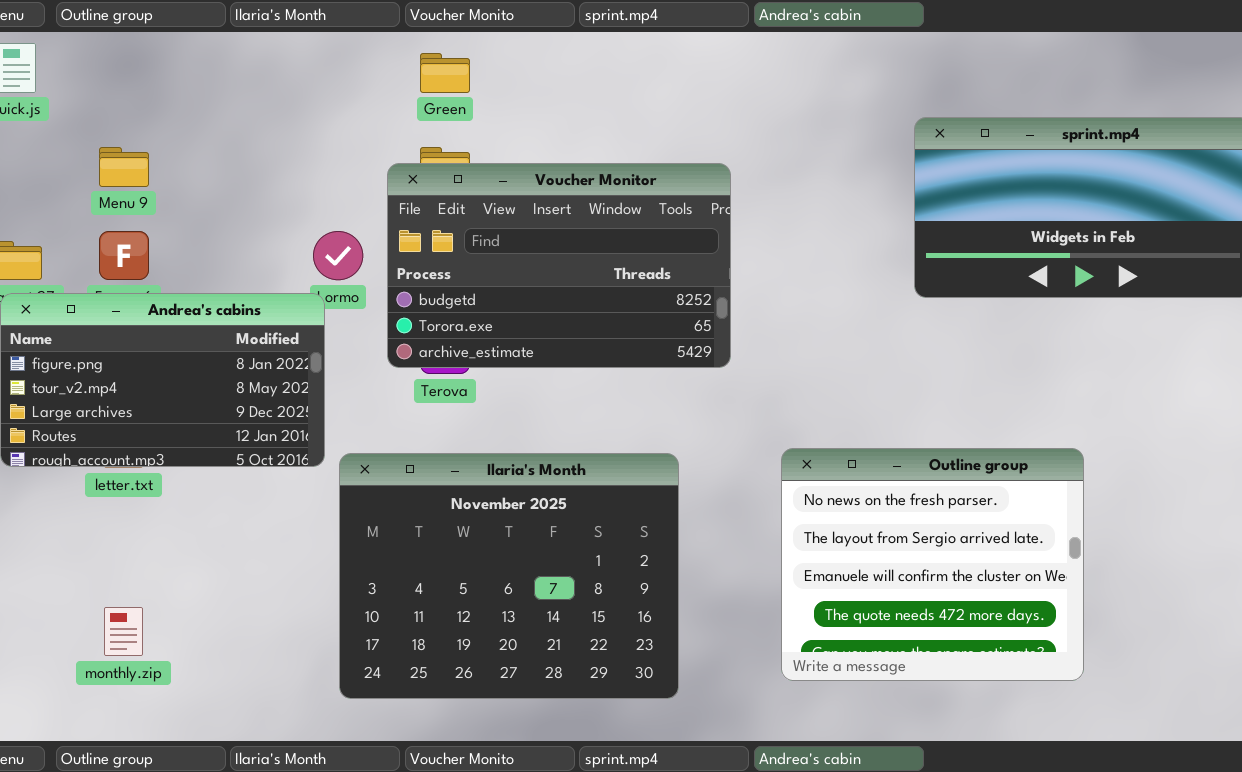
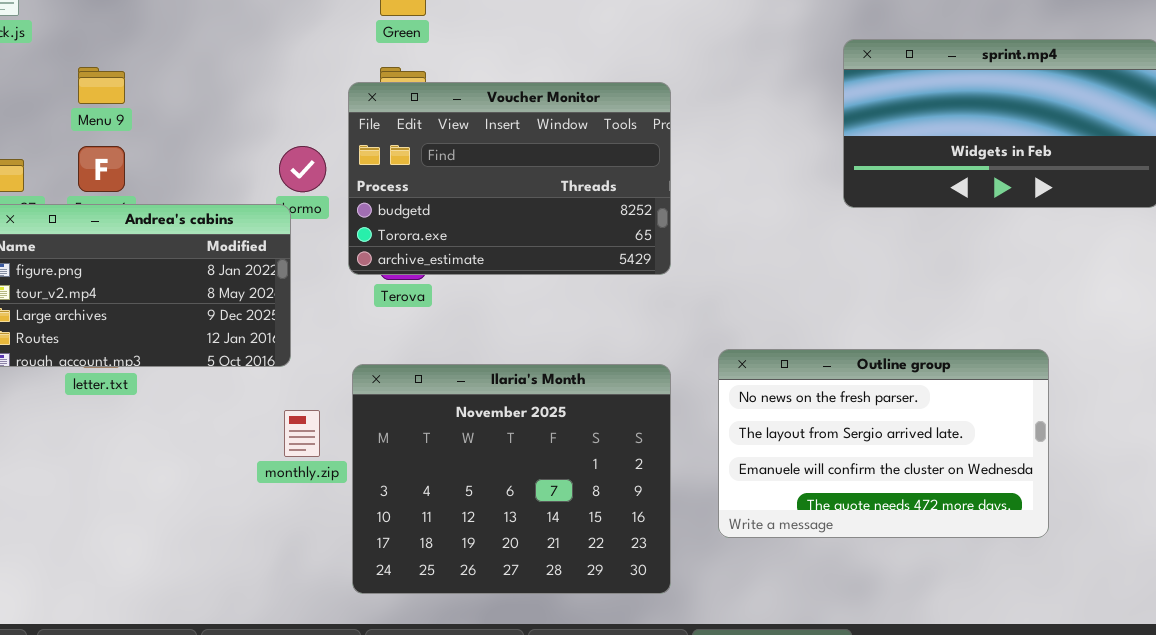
Outline group: [781,448,1084,681] -> [718,349,1049,538], resized
Ilaria's Month: [339,453,679,699] -> [352,364,671,594], moved
monthly.zip: [104,607,143,656] -> [284,410,320,457], moved

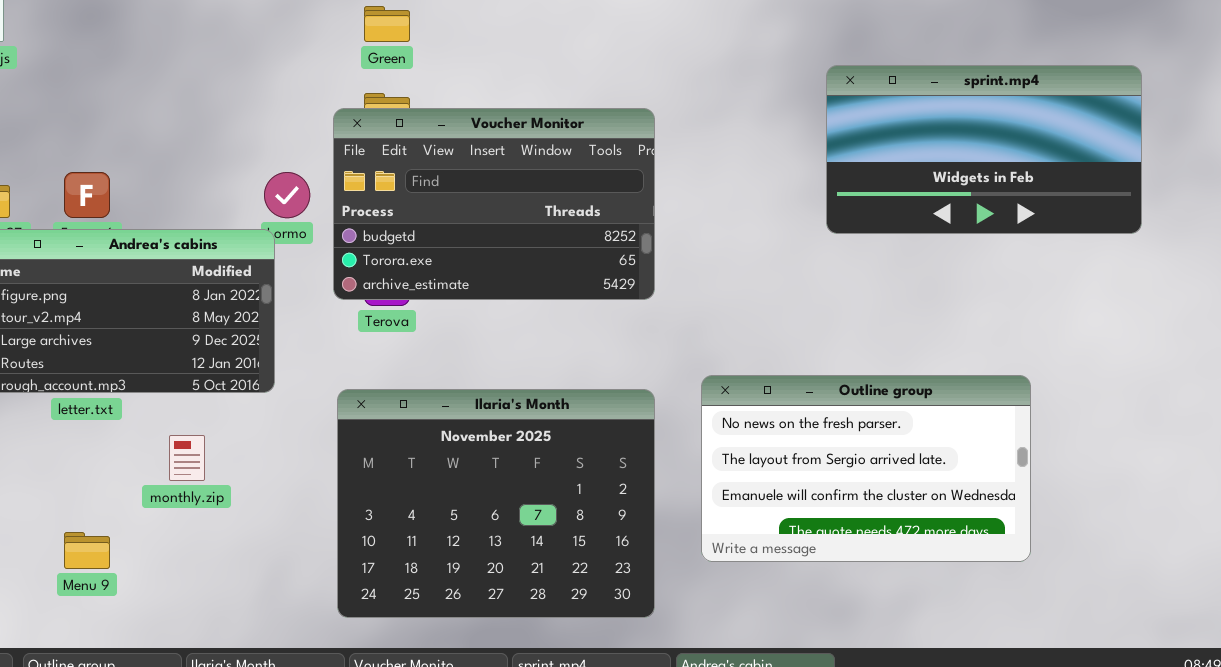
Menu 9: [78,67,125,104] -> [64,532,110,569], moved
monthly.zip: [284,410,320,457] -> [169,435,205,481], moved

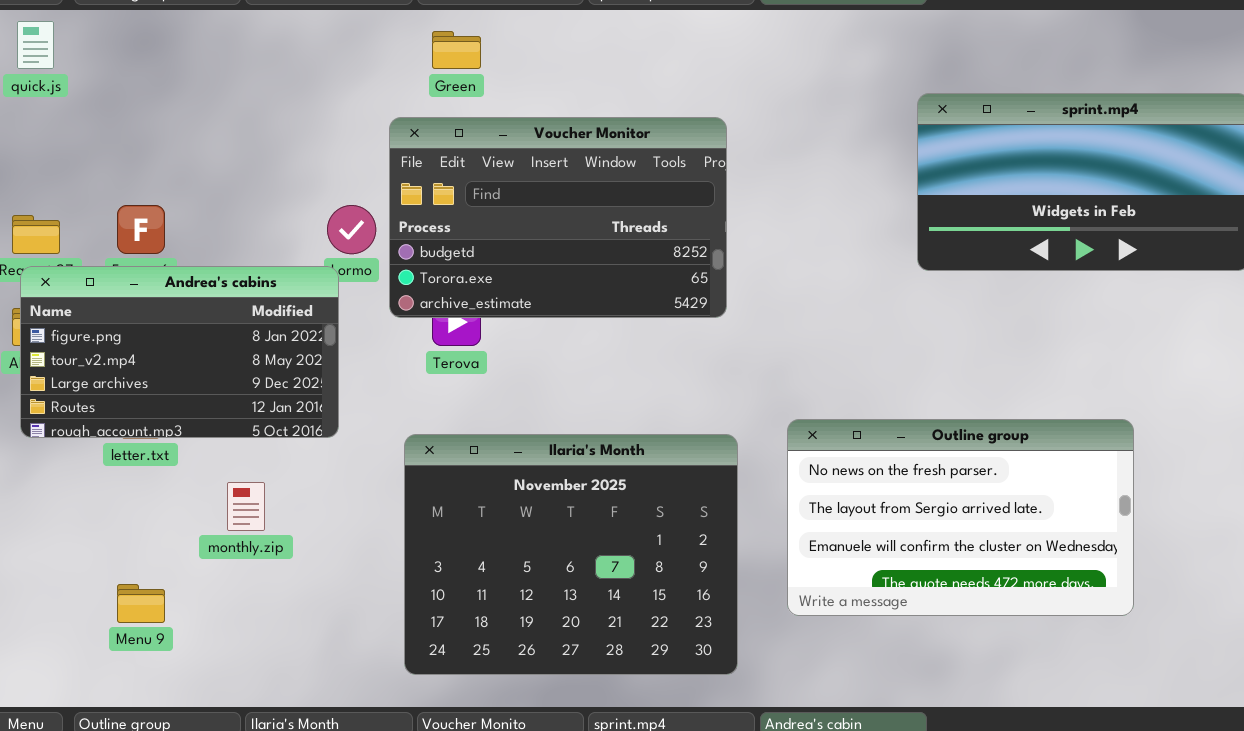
Voucher Monitor: [333,108,655,300] -> [389,117,727,318], moved

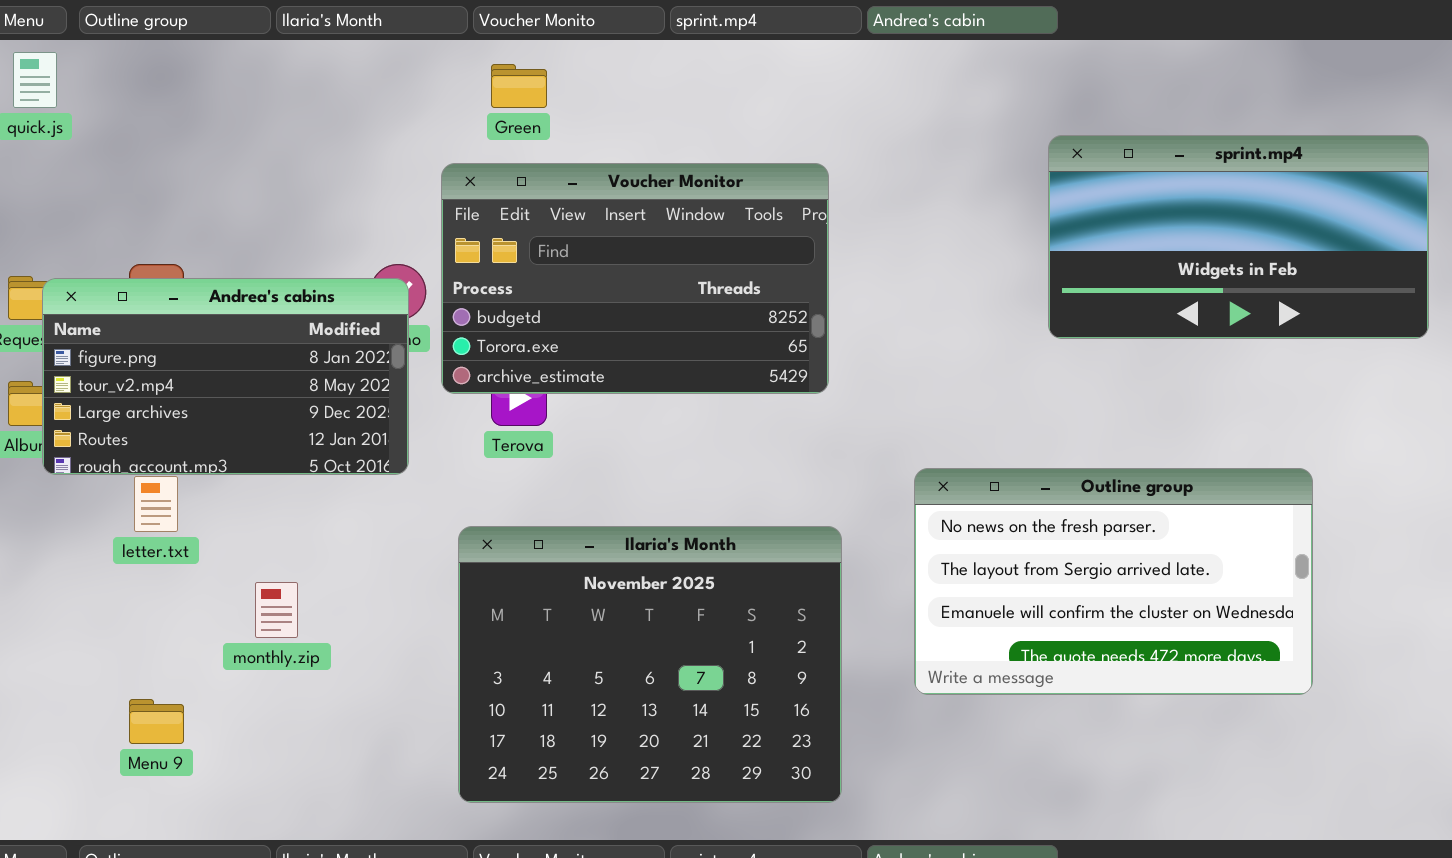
Andrea's cabins: [20,266,339,438] -> [42,278,409,475], moved
Outline group: [787,419,1134,616] -> [914,468,1313,695], moved

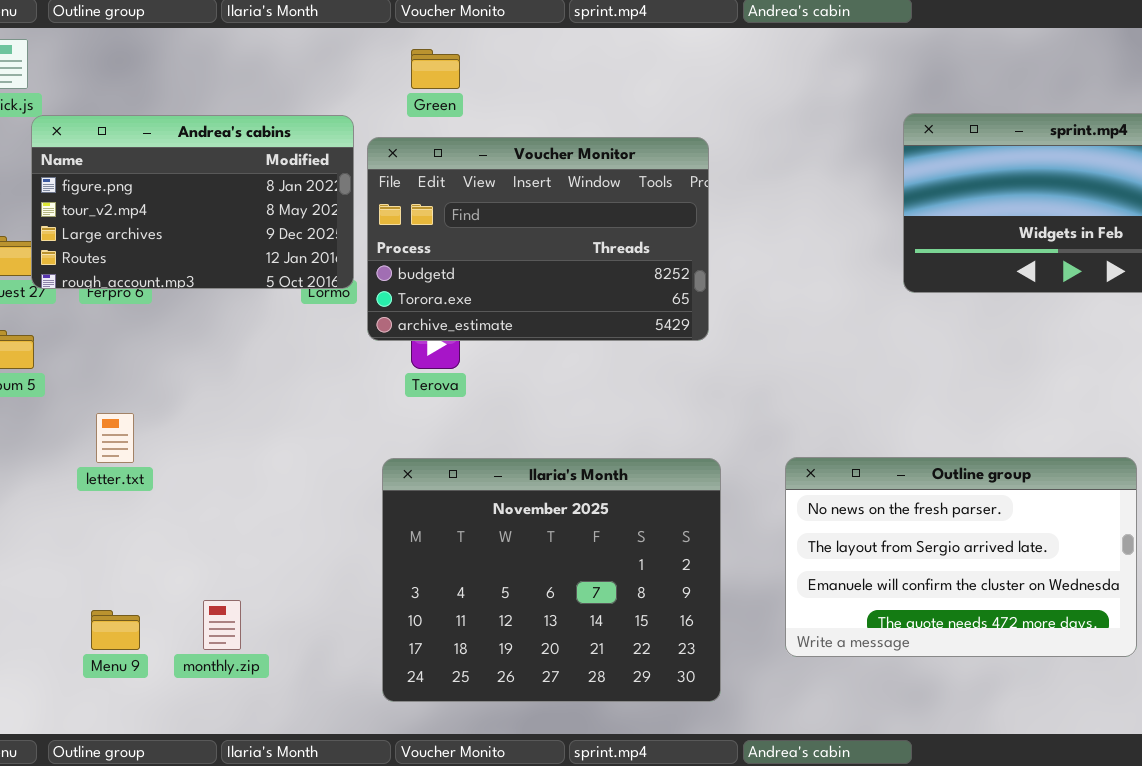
Andrea's cabins: [42,278,409,475] -> [31,115,354,289], moved
Outline group: [914,468,1313,695] -> [785,457,1137,657], moved
monthly.zip: [255,582,298,638] -> [203,600,241,650], moved

